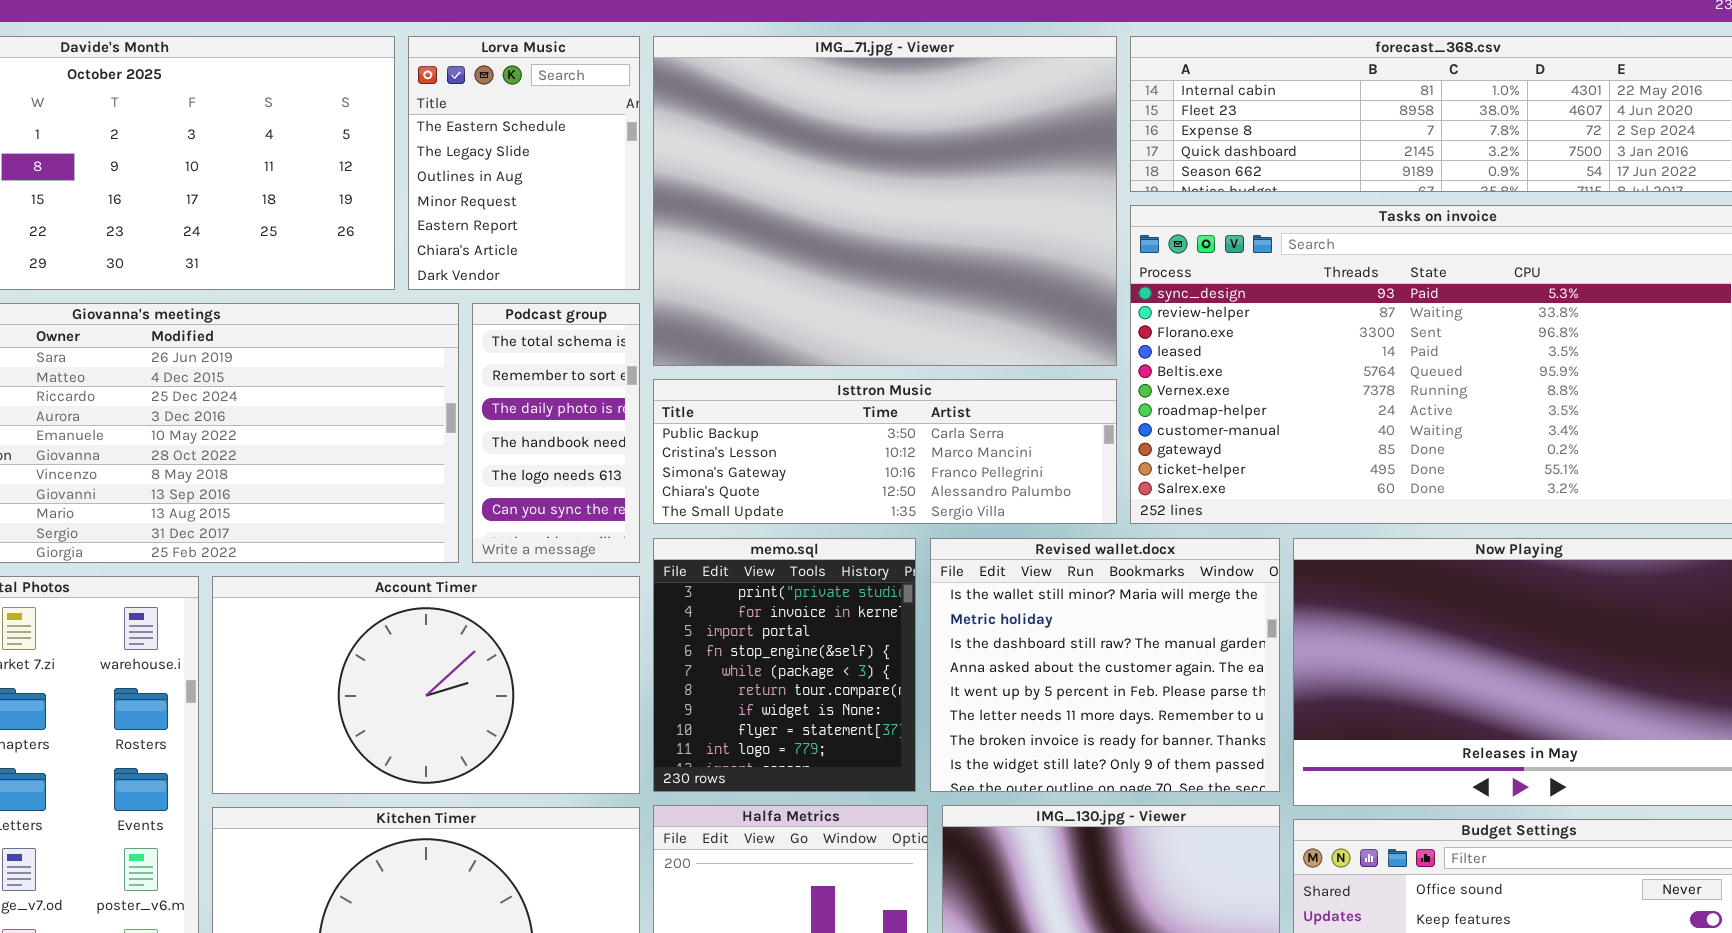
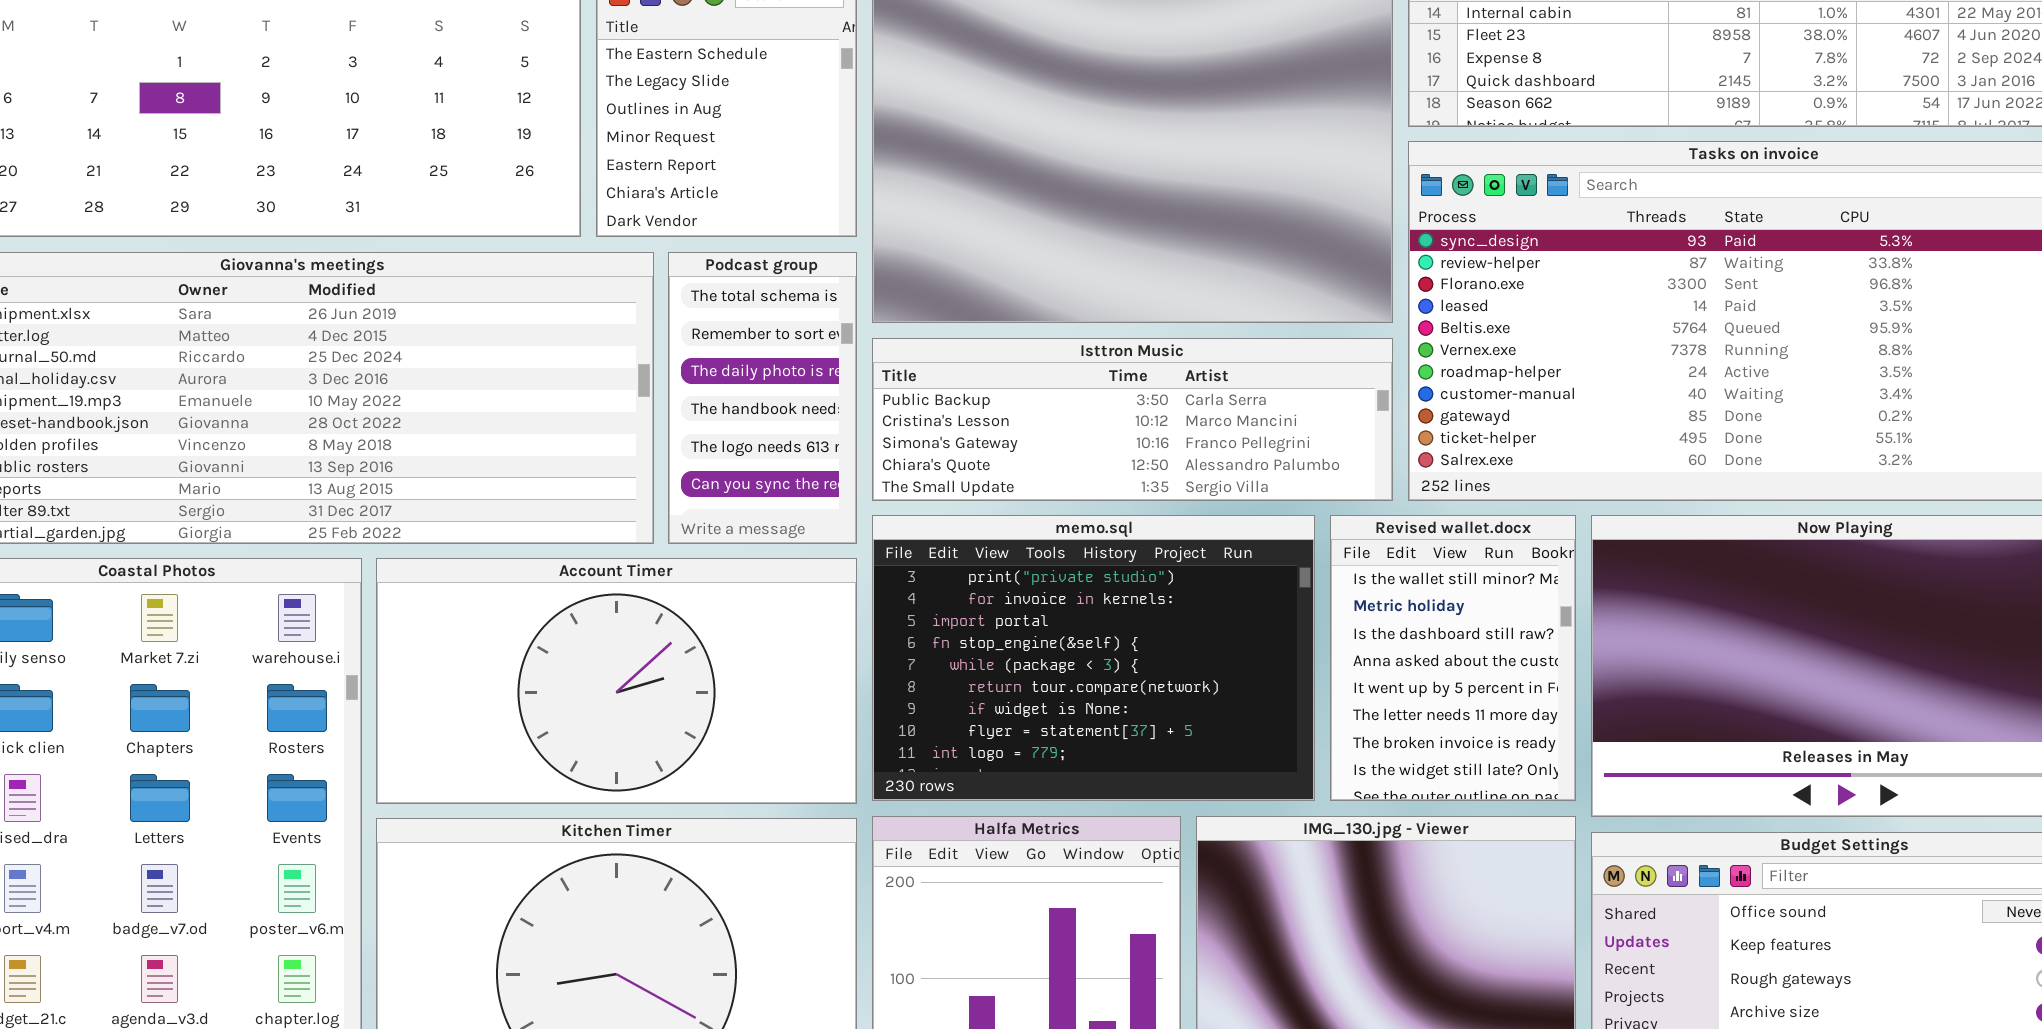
memo.sql: [653,538,916,792] -> [872,515,1315,801], resized
Revised wallet.docx: [930,538,1280,792] -> [1330,515,1576,801], resized

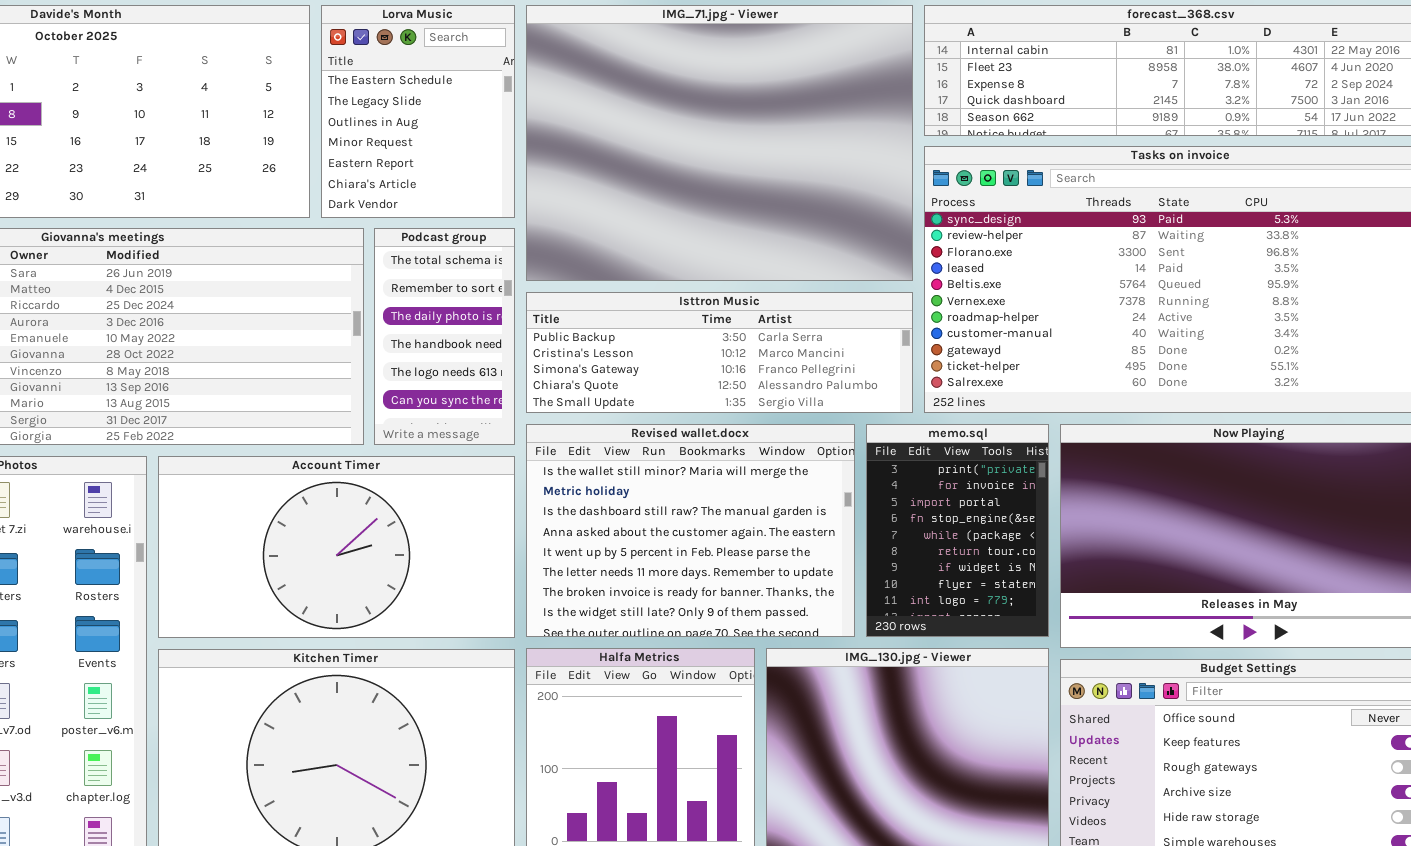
memo.sql: [872,515,1315,801] -> [866,424,1049,637], moved, resized
Revised wallet.docx: [1330,515,1576,801] -> [526,424,855,637], moved, resized

